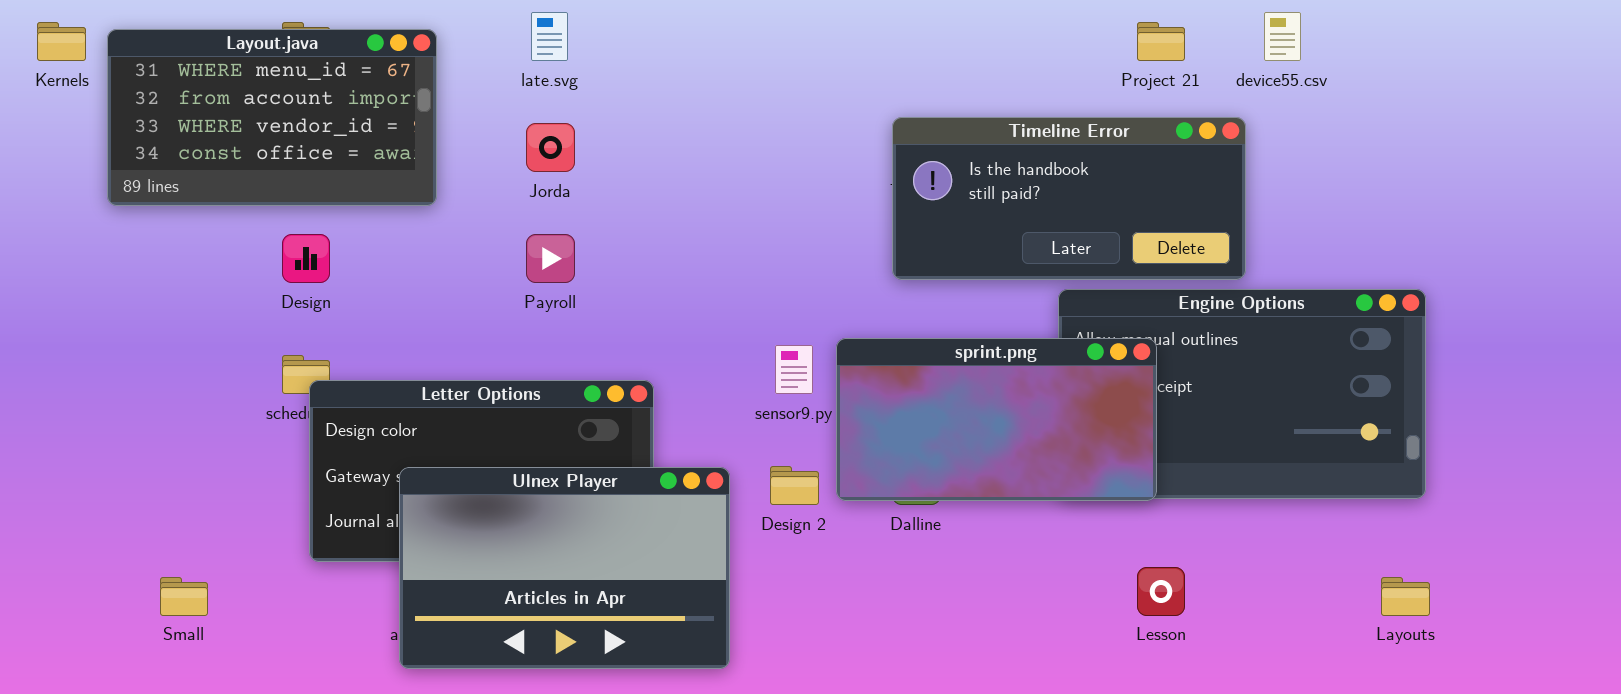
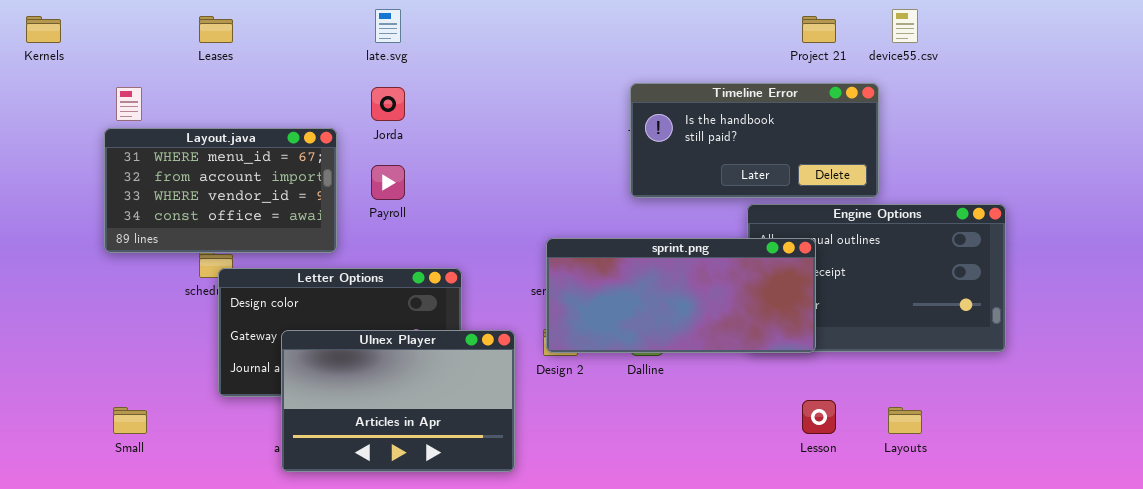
Layout.java: [107,29,437,206] -> [104,128,337,253], moved
sprint.png: [836,338,1157,501] -> [546,238,816,353], resized
Layouts: [1381,577,1430,616] -> [888,407,922,434], moved

